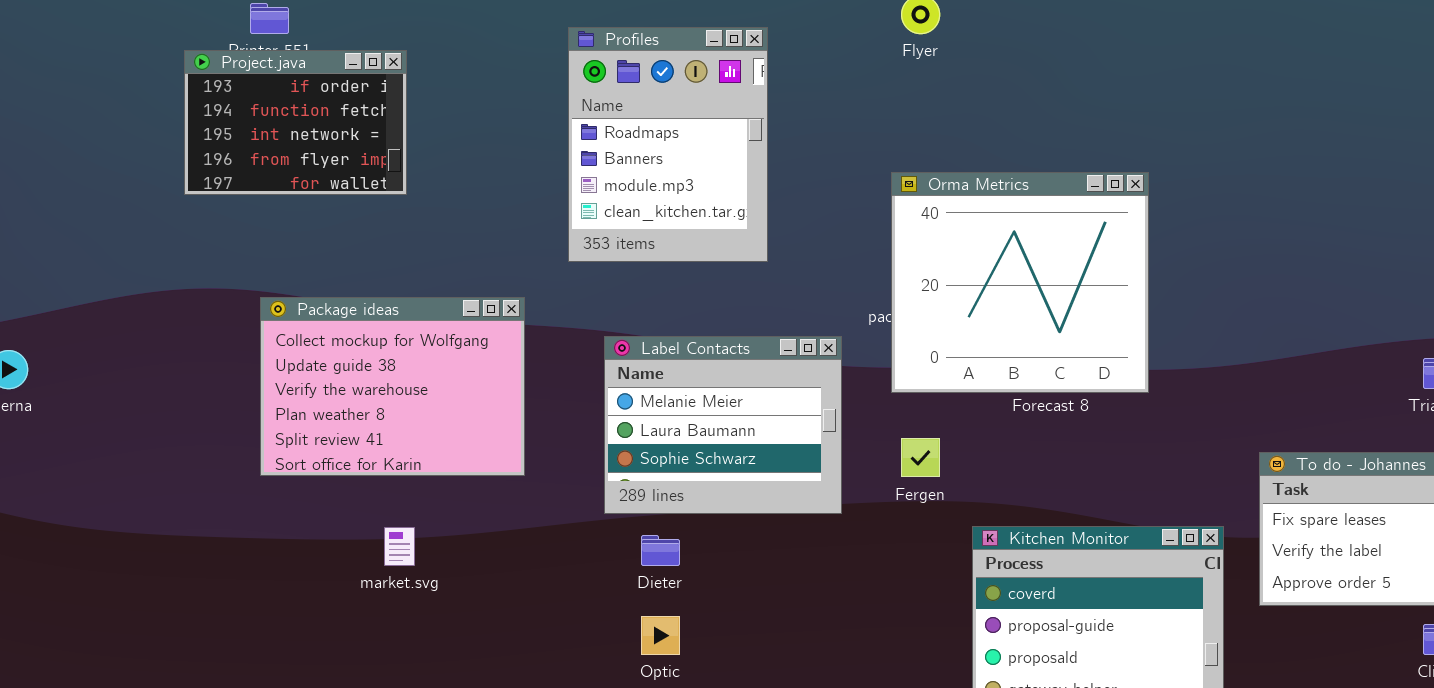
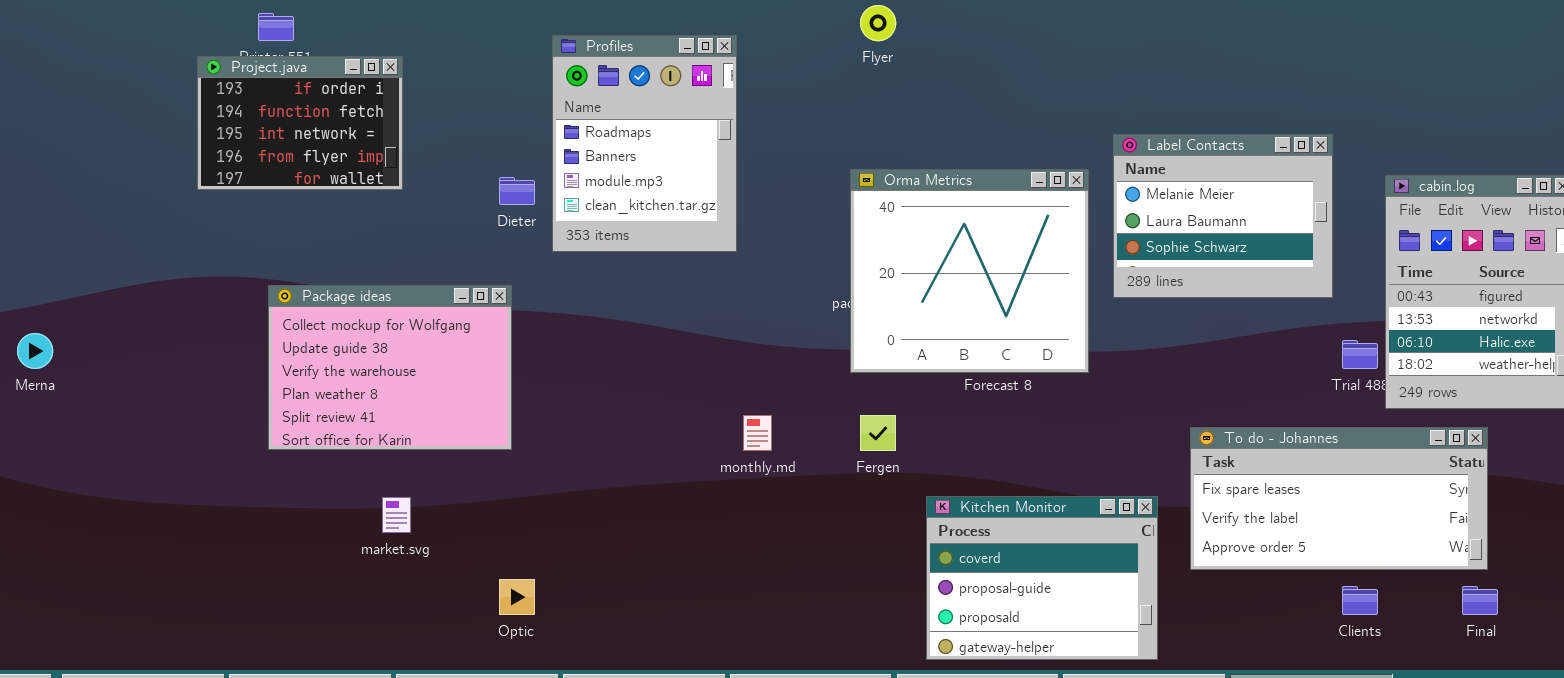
Label Contacts: [604,336,842,514] -> [1113,134,1333,298], moved
Dieter: [641,535,680,566] -> [499,177,535,205], moved
Optic: [641,616,680,655] -> [499,579,535,615], moved

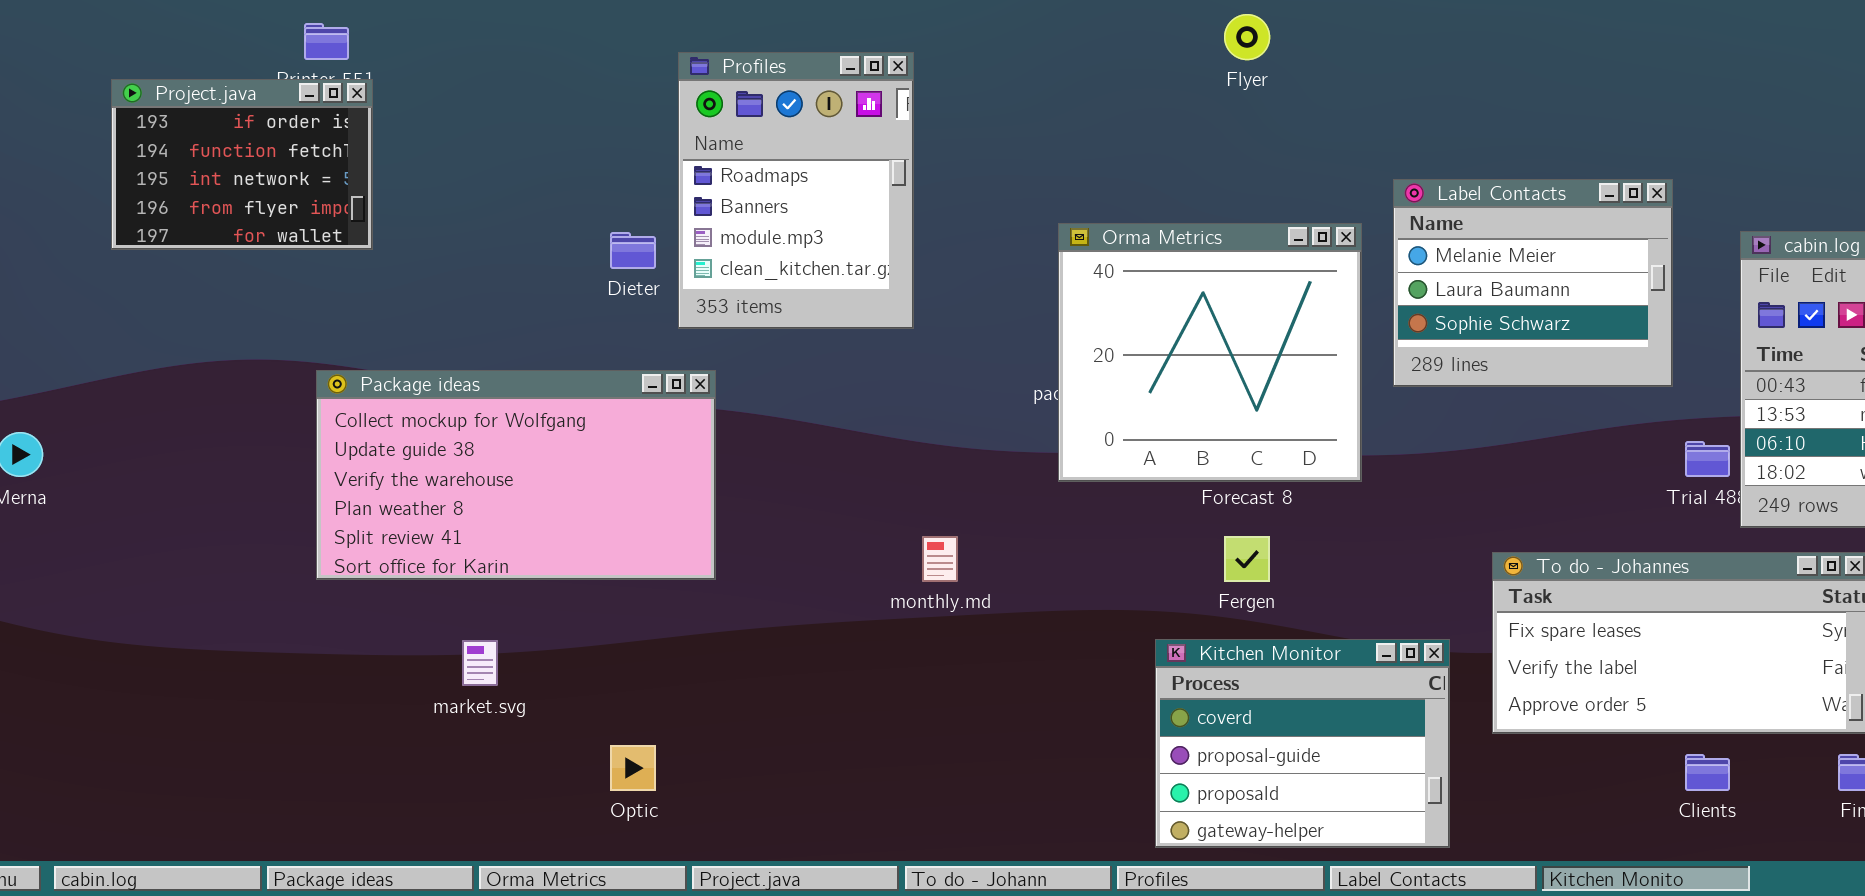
Flyer: [860,5,896,41] -> [1224,14,1270,60], moved
Project.java: [197,56,403,190] -> [111,79,373,250], moved
Package ideas: [268,285,512,450] -> [316,370,716,580], resized
Fergen: [860,415,896,451] -> [1224,536,1270,582], moved

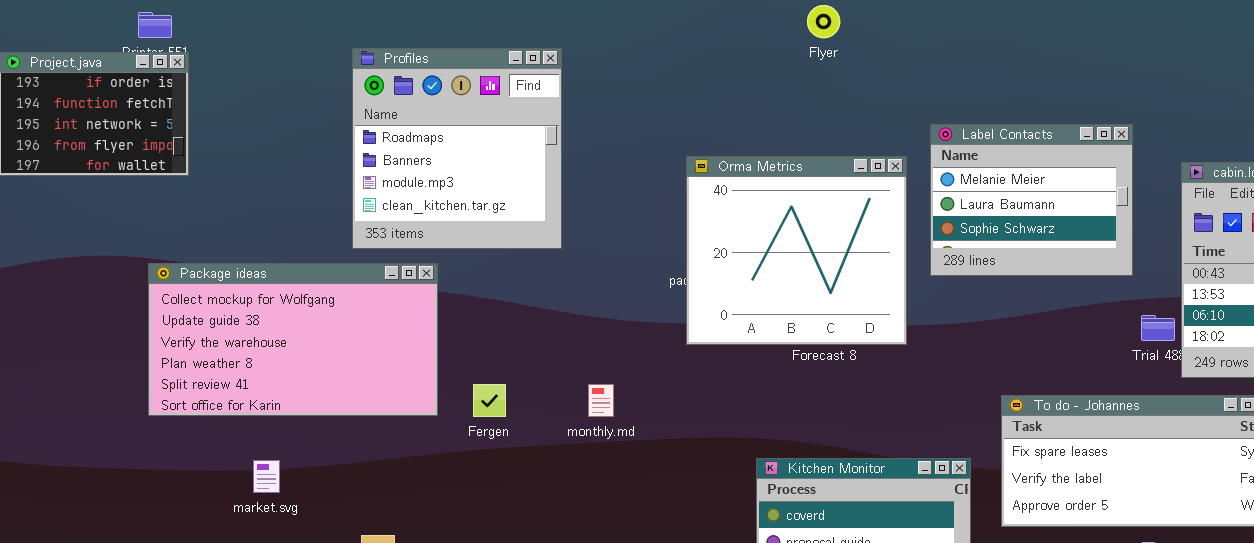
Profiles: [678,52,914,329] -> [352,48,562,249], moved, resized
Fergen: [1224,536,1270,582] -> [473,384,506,417], moved

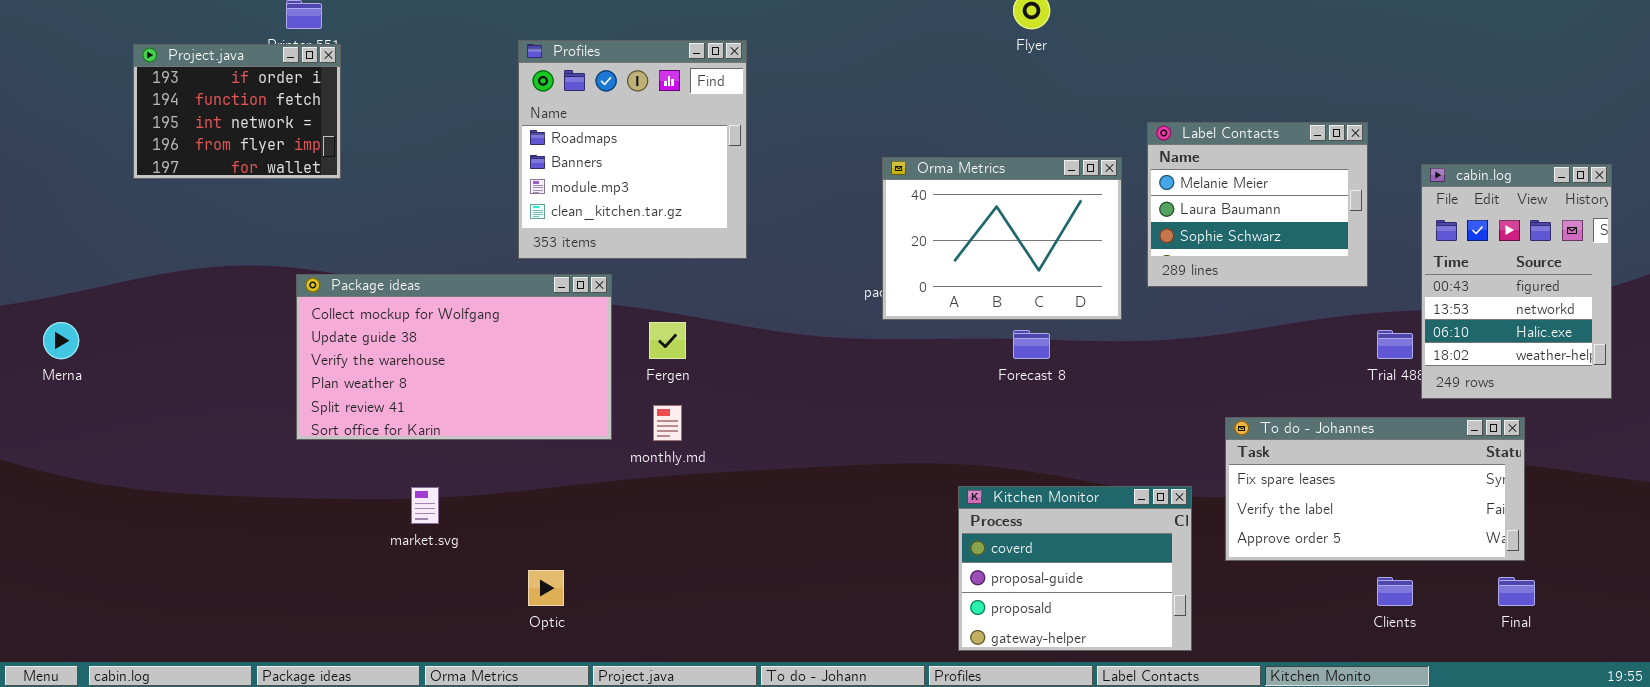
Orma Metrics: [686,156,907,345] -> [882,157,1122,320], resized
Fergen: [473,384,506,417] -> [649,322,686,359], moved
monthly.md: [588,384,614,417] -> [653,405,682,441], moved

